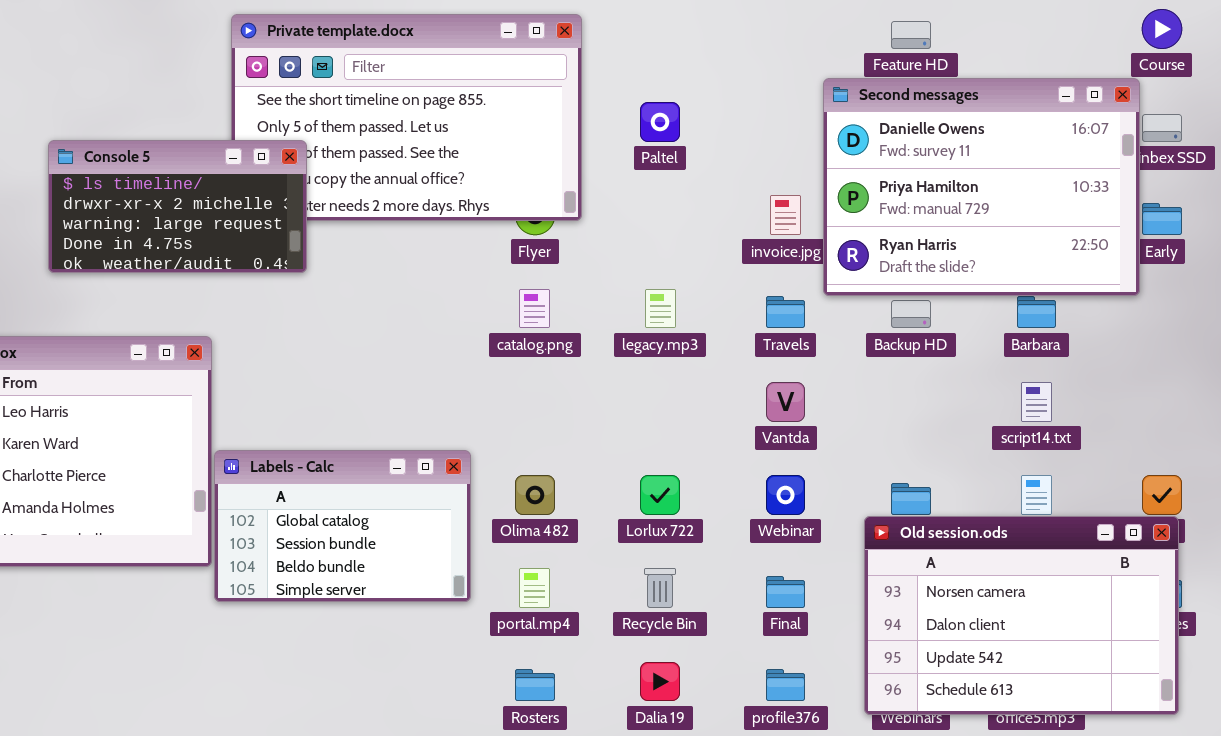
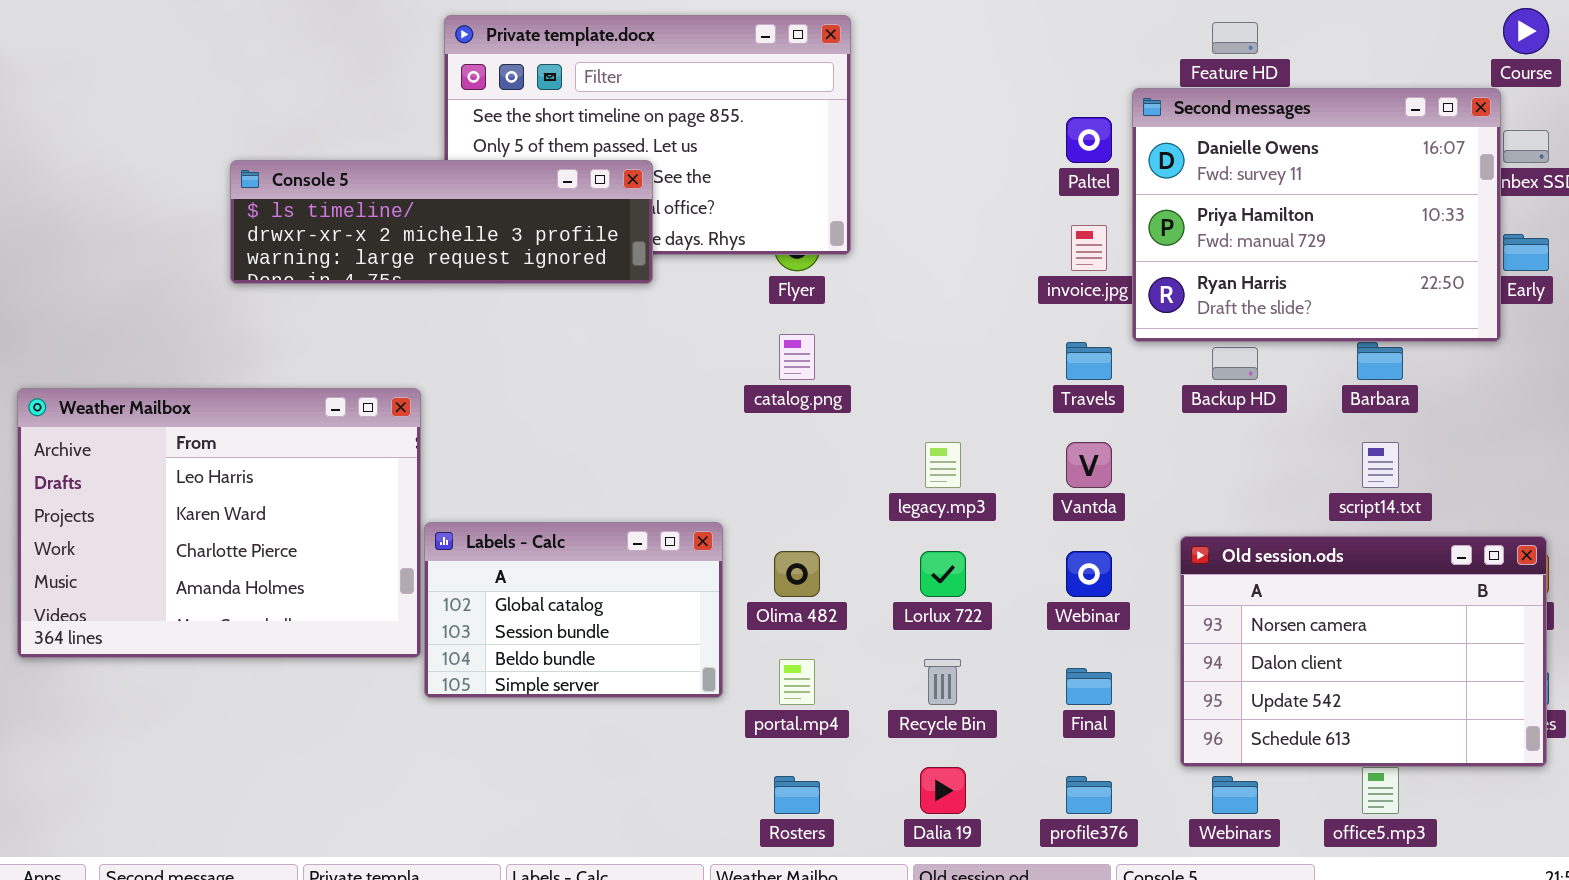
Paltel: [640,102,680,142] -> [1066,117,1112,163], moved
Console 5: [48,140,307,273] -> [230,160,653,284], resized
legacy.mp3: [645,289,676,328] -> [925,442,961,488], moved
Old session.ods: [864,516,1179,715] -> [1180,536,1547,767], moved

